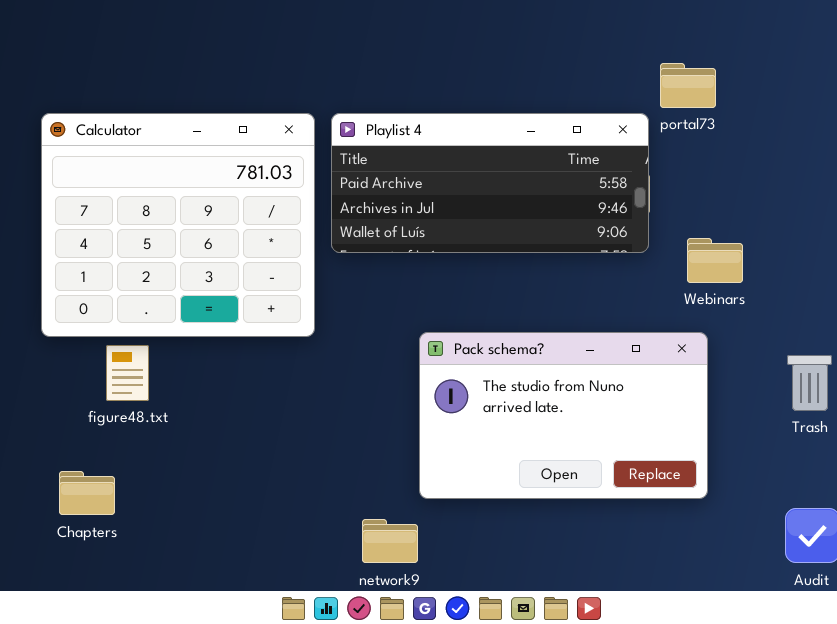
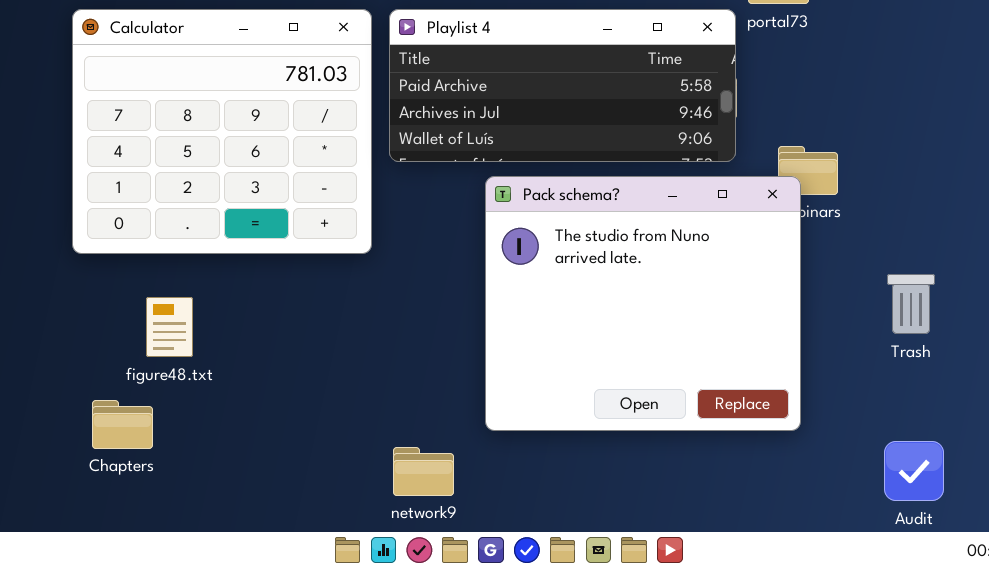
Pack schema?: [419,332,708,499] -> [485,176,801,431], resized
figure48.txt: [106,345,149,401] -> [146,297,193,357], moved
network9: [362,519,418,563] -> [393,447,454,496], moved

